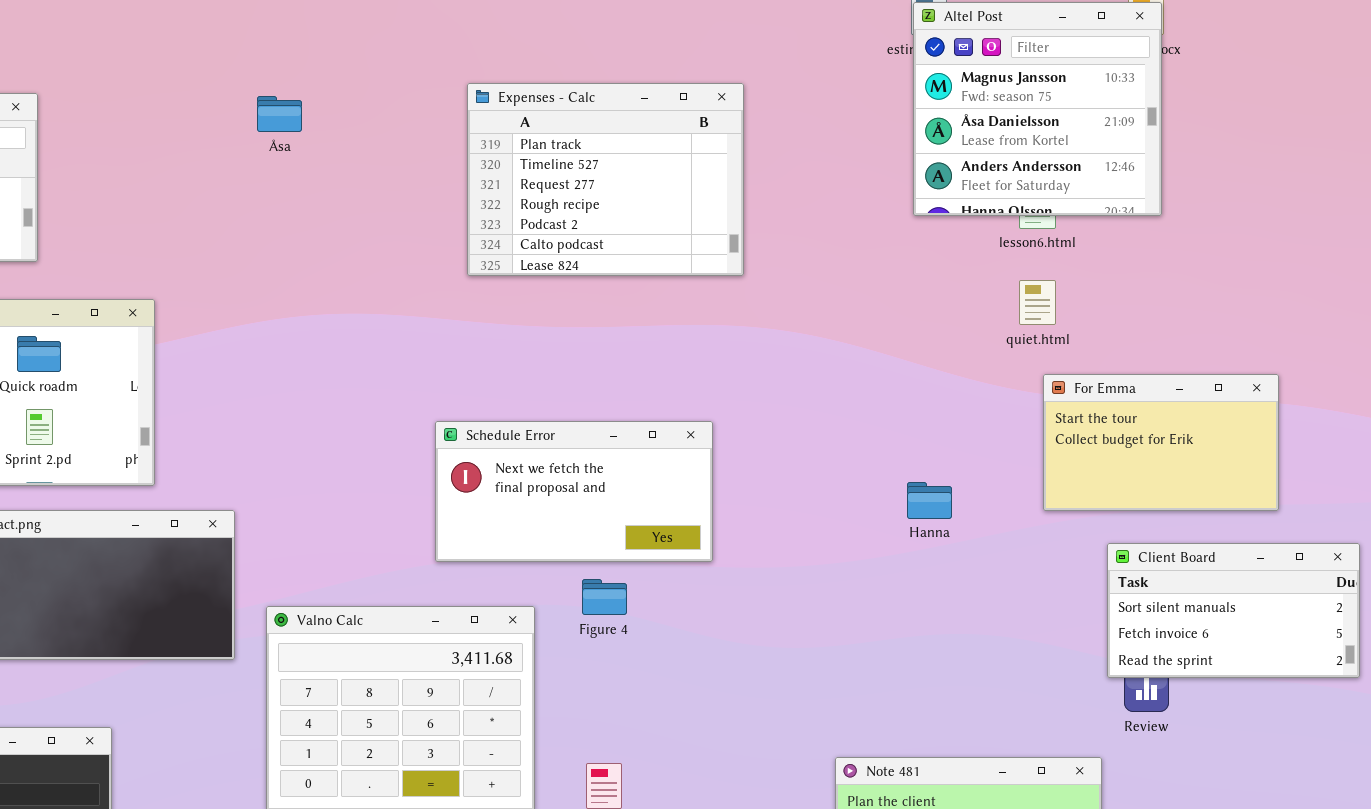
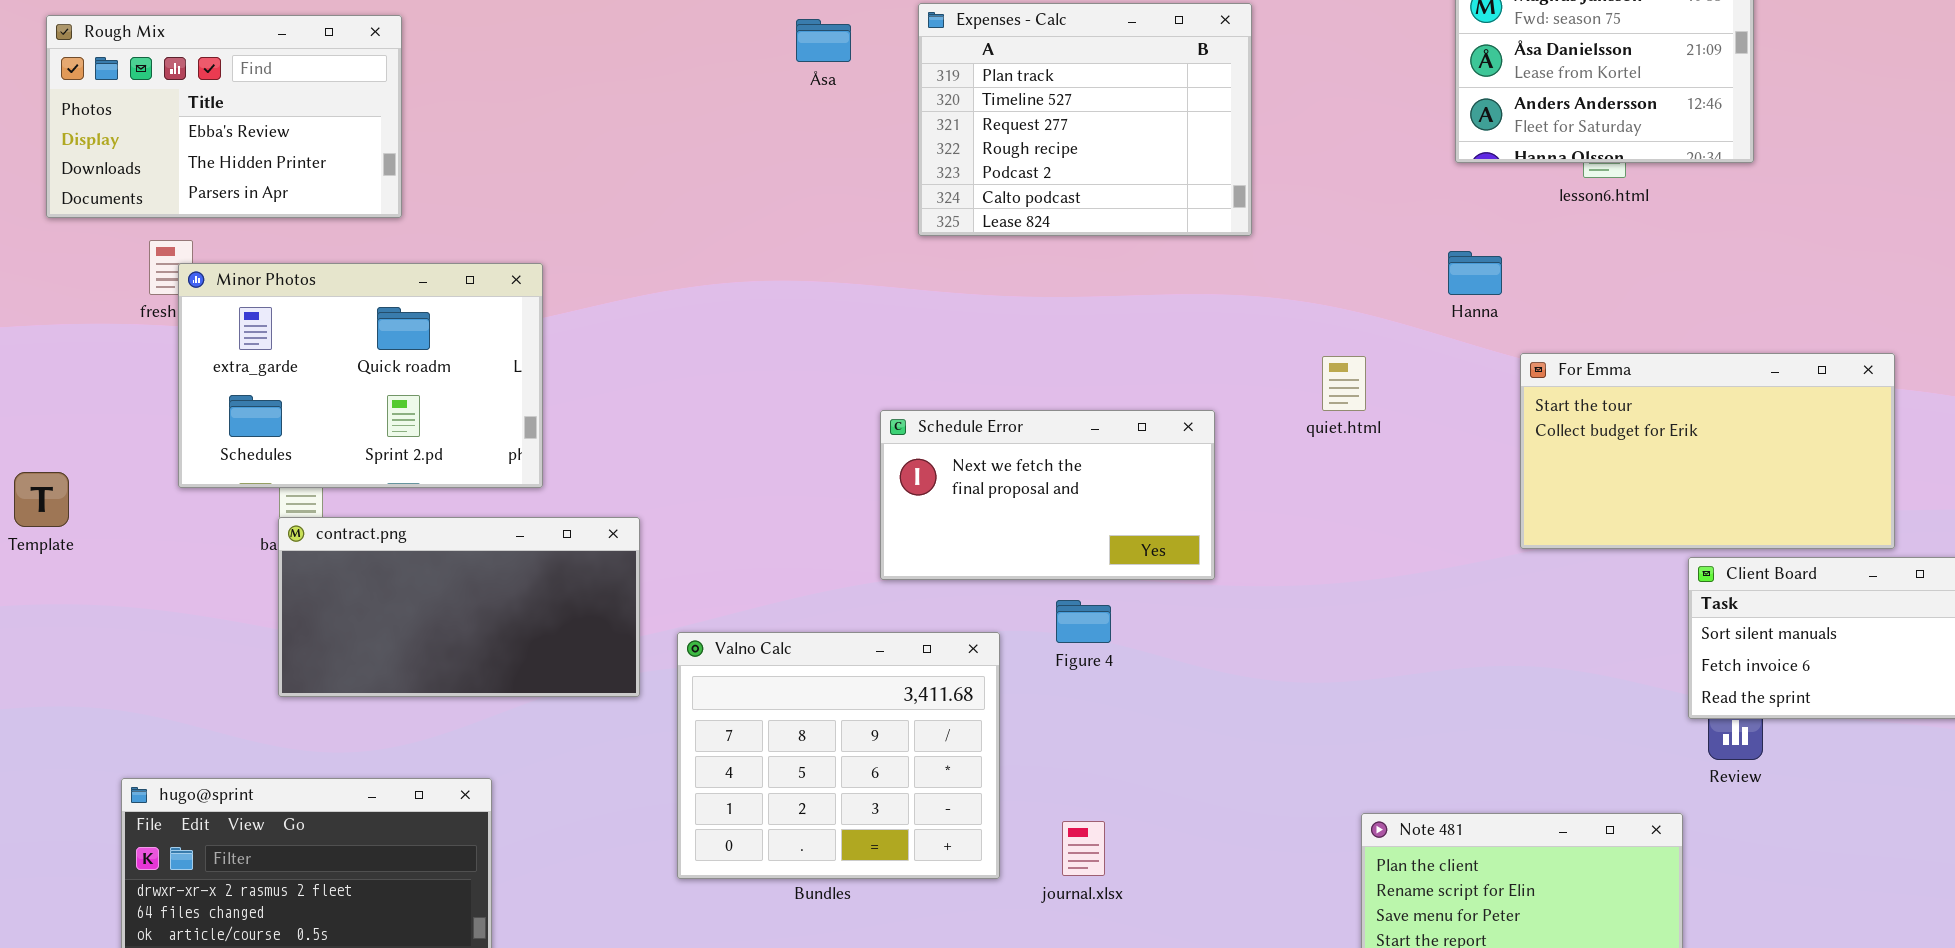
Åsa: [257,96,302,132] -> [796,19,851,62], moved
quiet.html: [1019,280,1056,325] -> [1322,356,1366,411], moved
For Emma: [1043,374,1279,511] -> [1520,353,1895,549], resized
Hanna: [907,482,952,519] -> [1448,251,1502,295], moved

